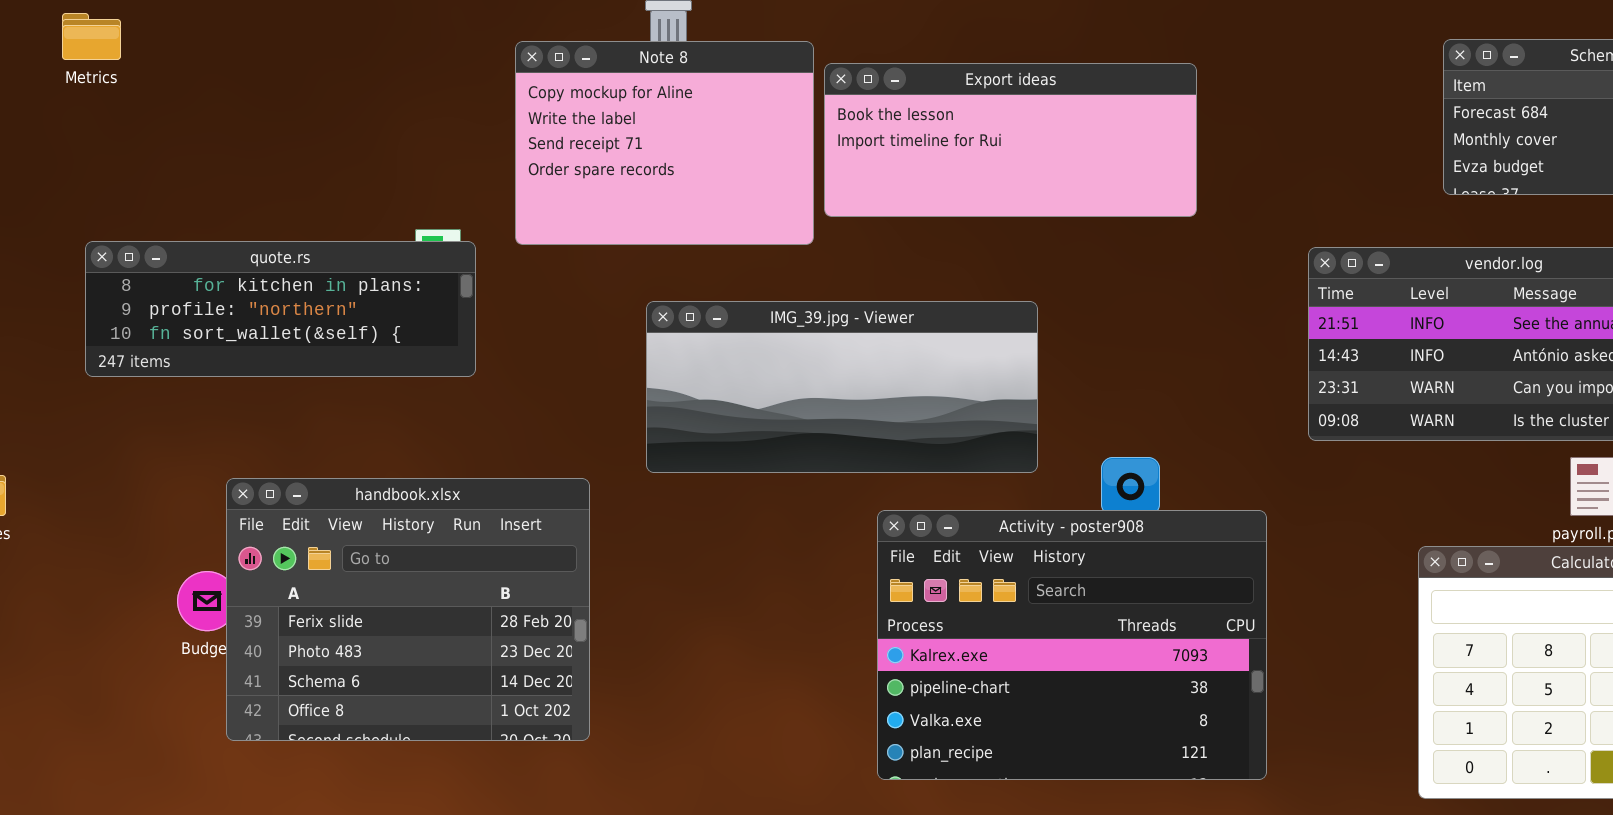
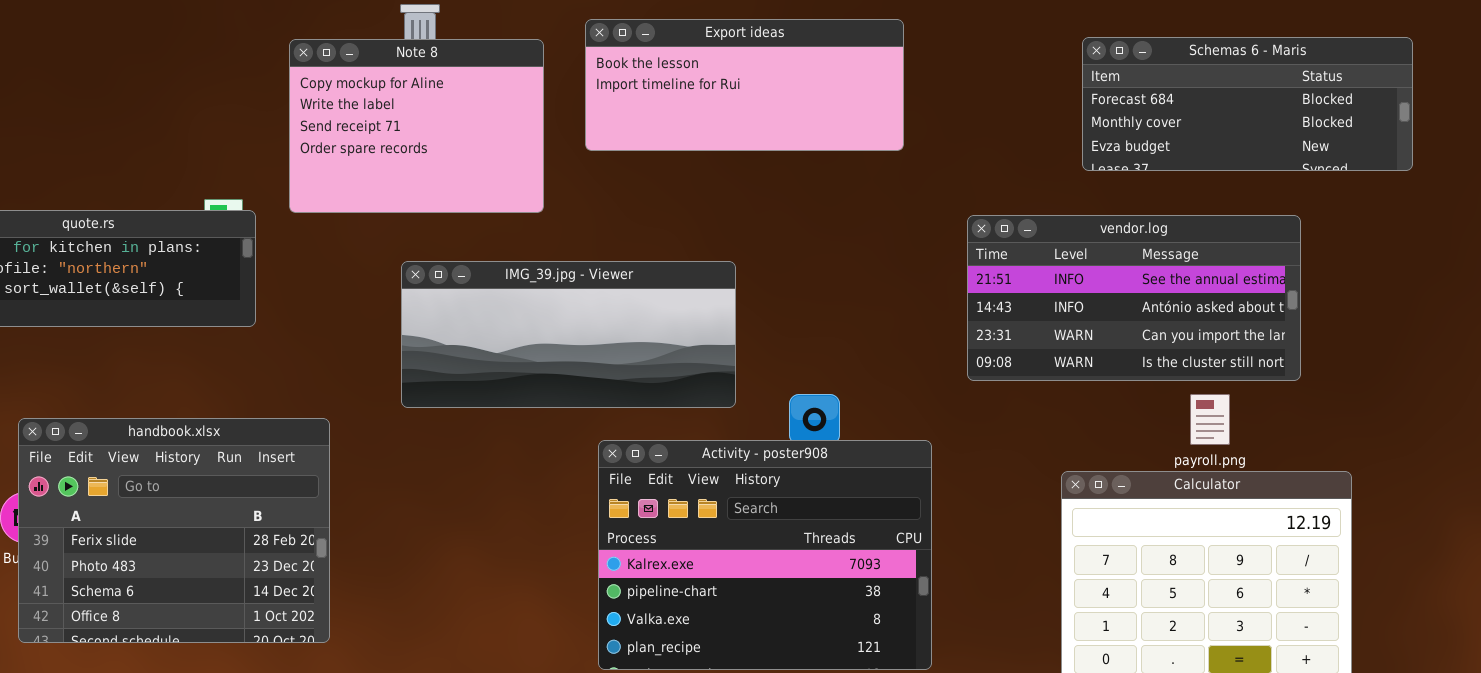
Export ideas: [824,63,1197,217] -> [585,19,904,151], moved
handbook.xlsx: [226,478,590,741] -> [18,418,330,643], moved

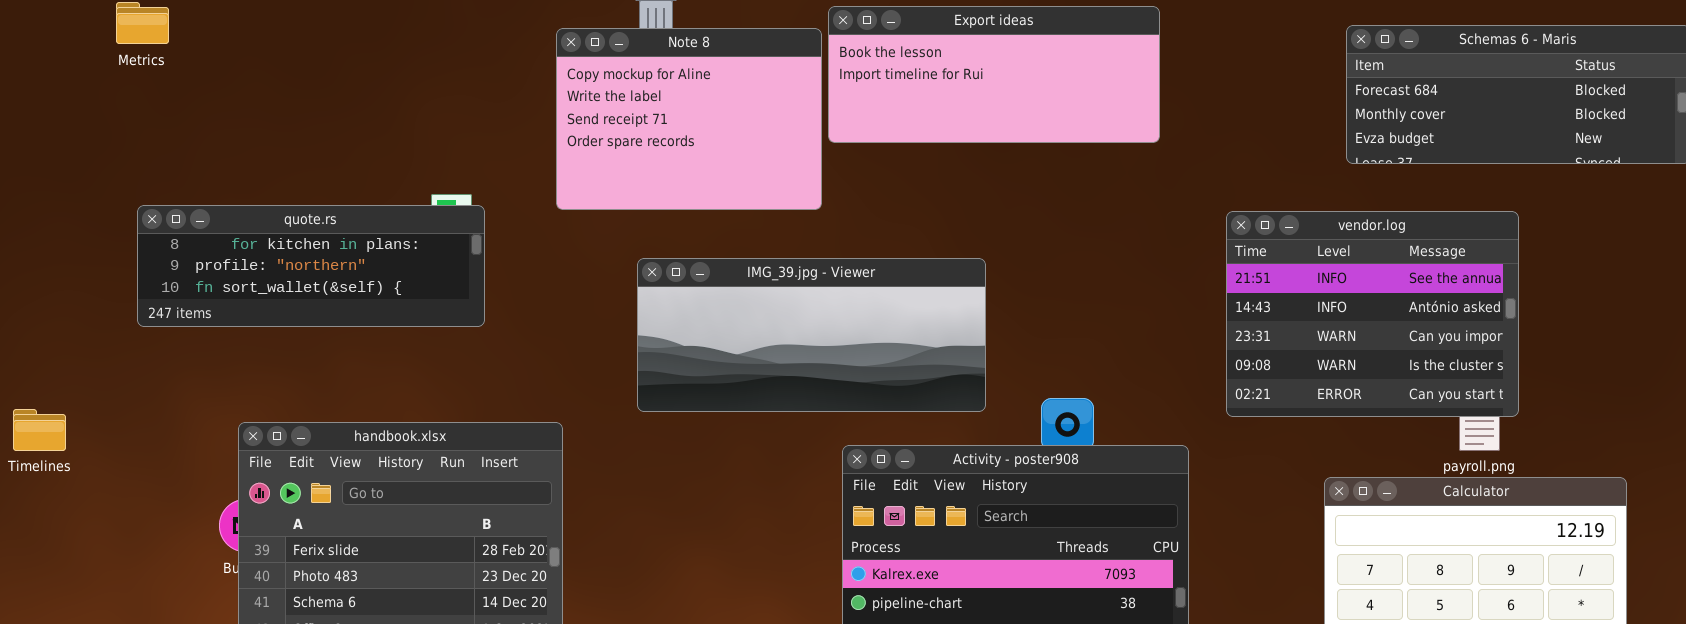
Note 8: [289,39,544,213] -> [556,28,822,210], moved
vendor.log: [967,215,1301,381] -> [1226,211,1519,417], resized

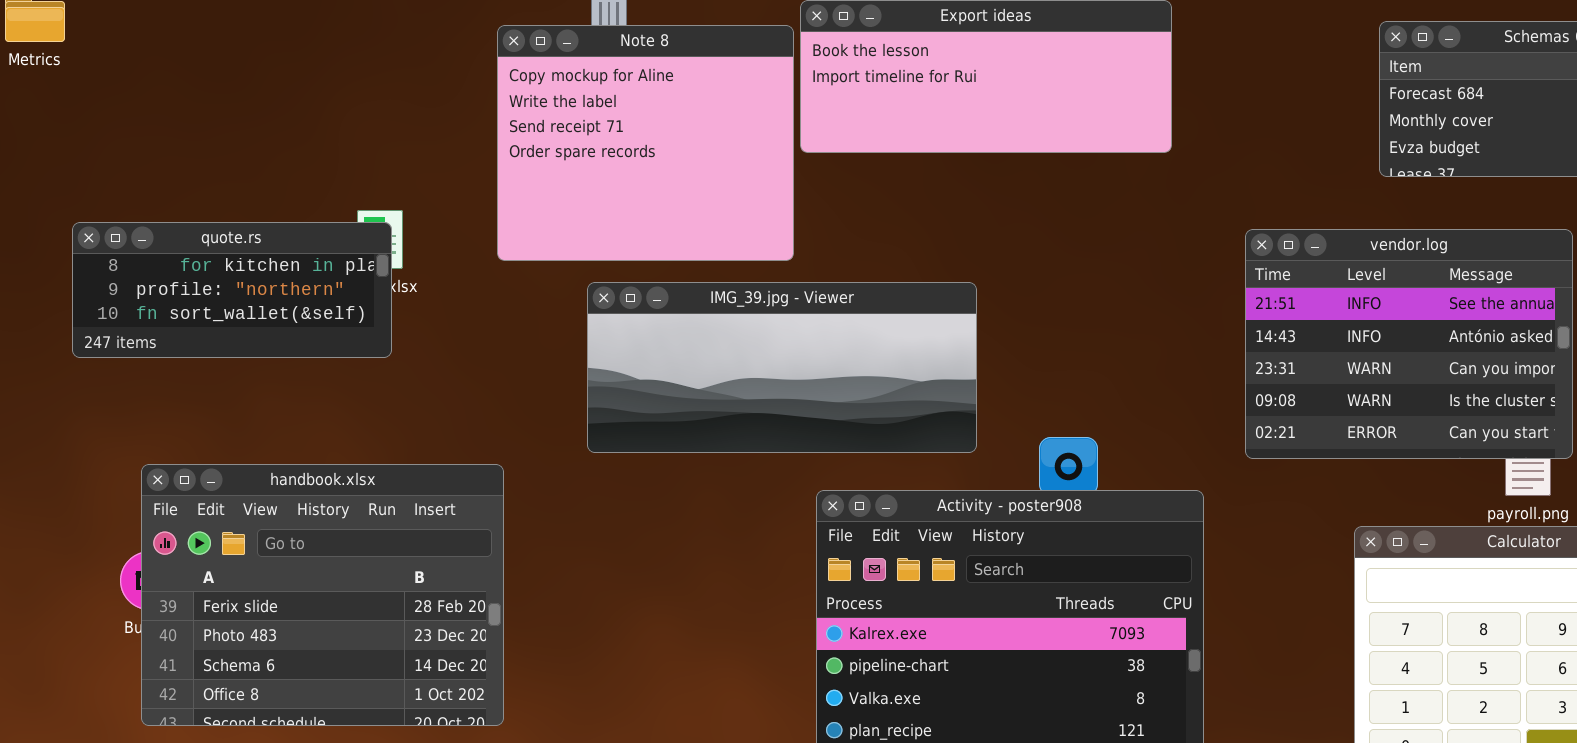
Note 8: [556,28,822,210] -> [497,25,794,261], resized
quote.rs: [137,205,485,327] -> [72,222,392,358], moved, resized

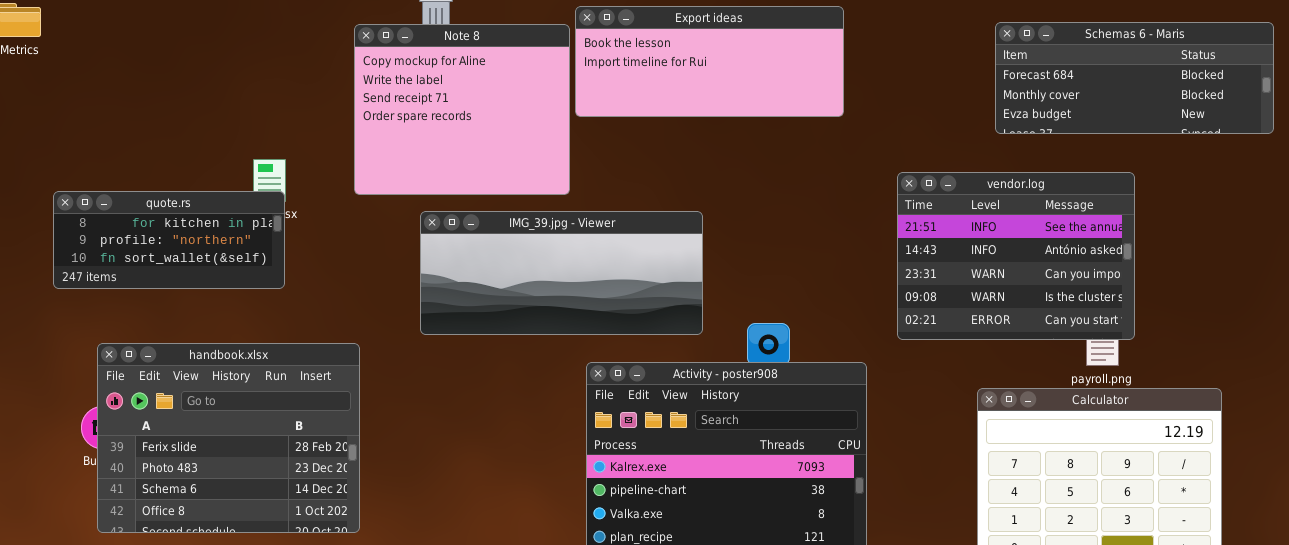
quote.rs: [72,222,392,358] -> [53,191,285,289], moved

